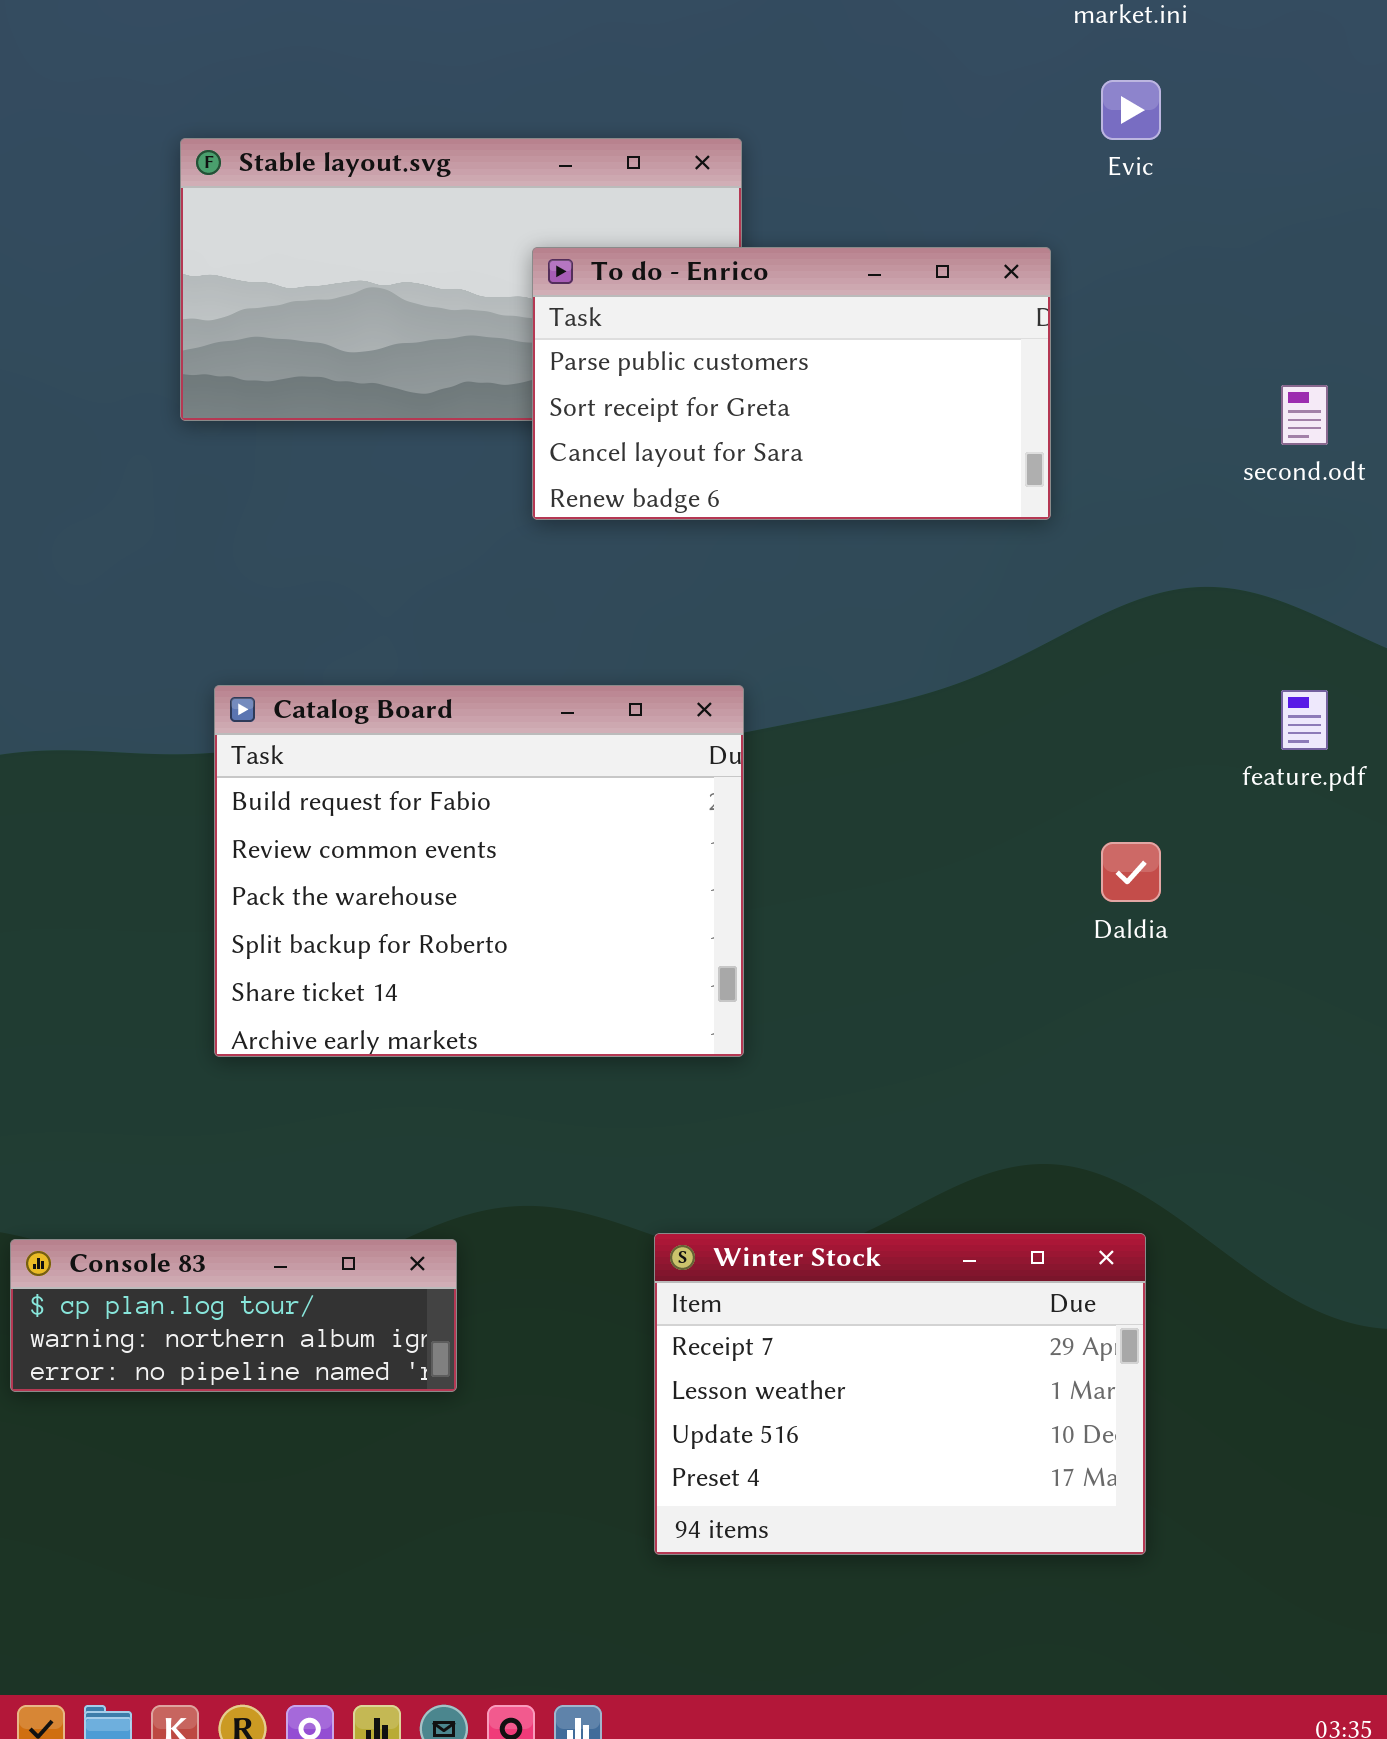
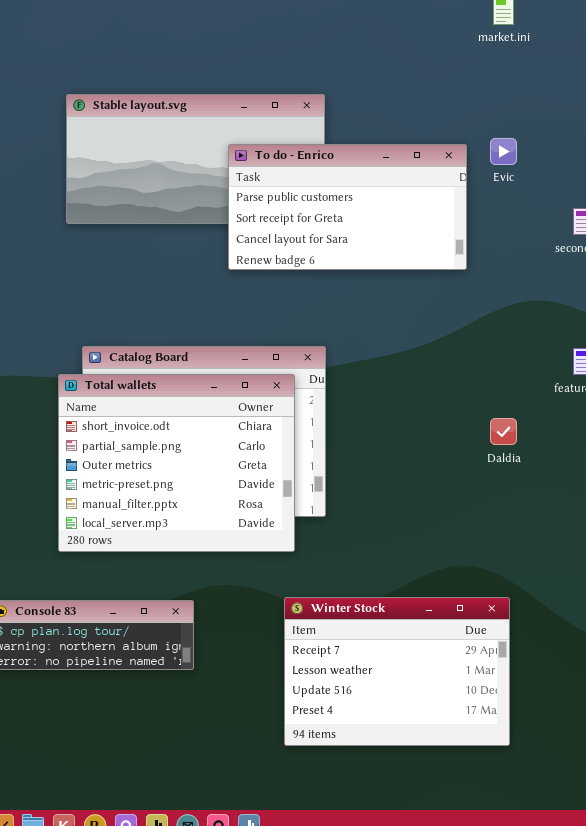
Evic: [1101,80,1161,140] -> [490,138,517,165], moved
Total wallets: none -> [58,374,295,552], opened

